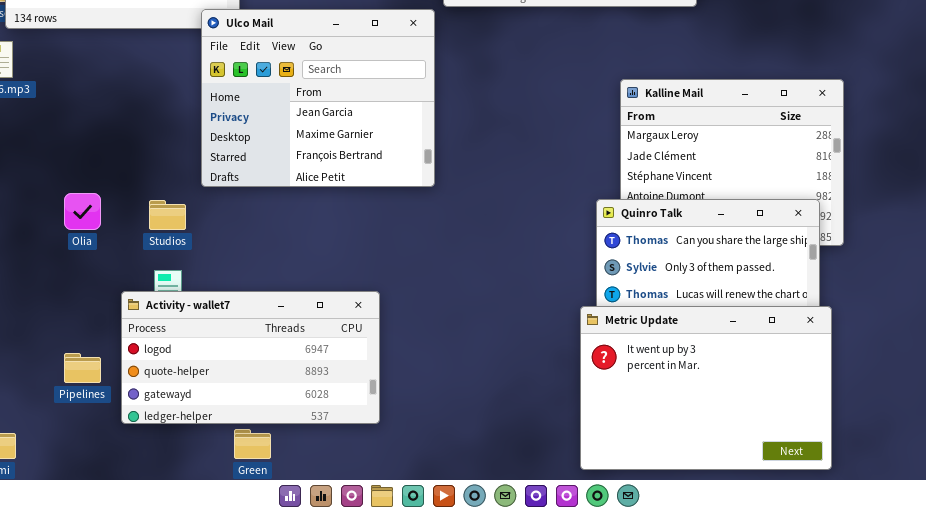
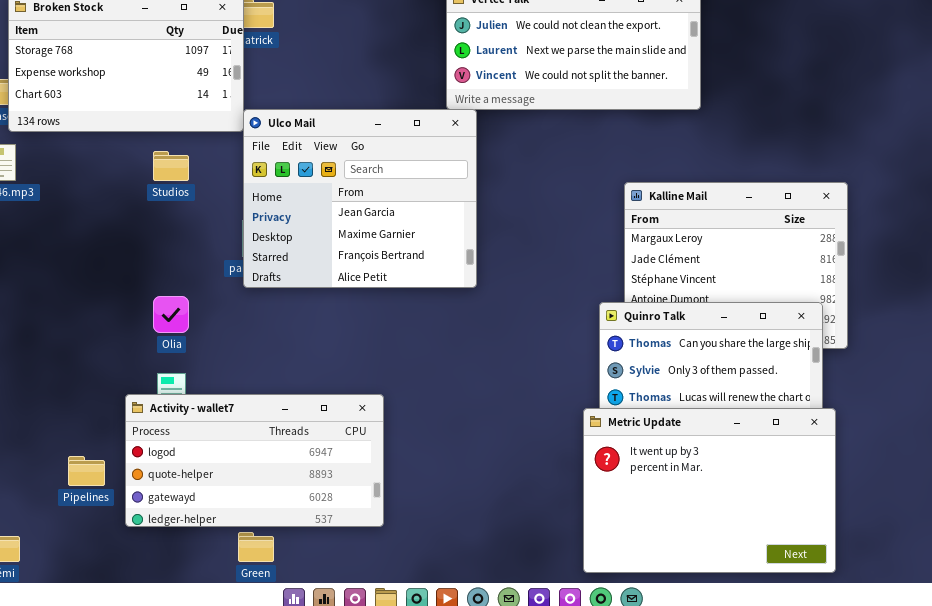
Ulco Mail: [201,9,435,187] -> [243,109,477,288], moved
Olia: [64,193,101,230] -> [153,296,189,333], moved
Studios: [149,200,186,230] -> [153,151,189,181], moved

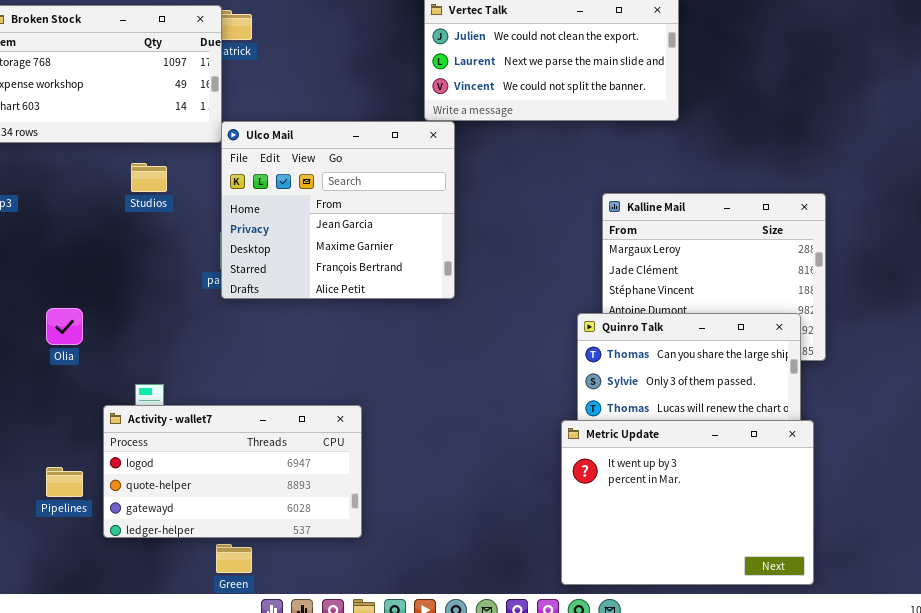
Olia: [153,296,189,333] -> [46,308,83,345], moved

